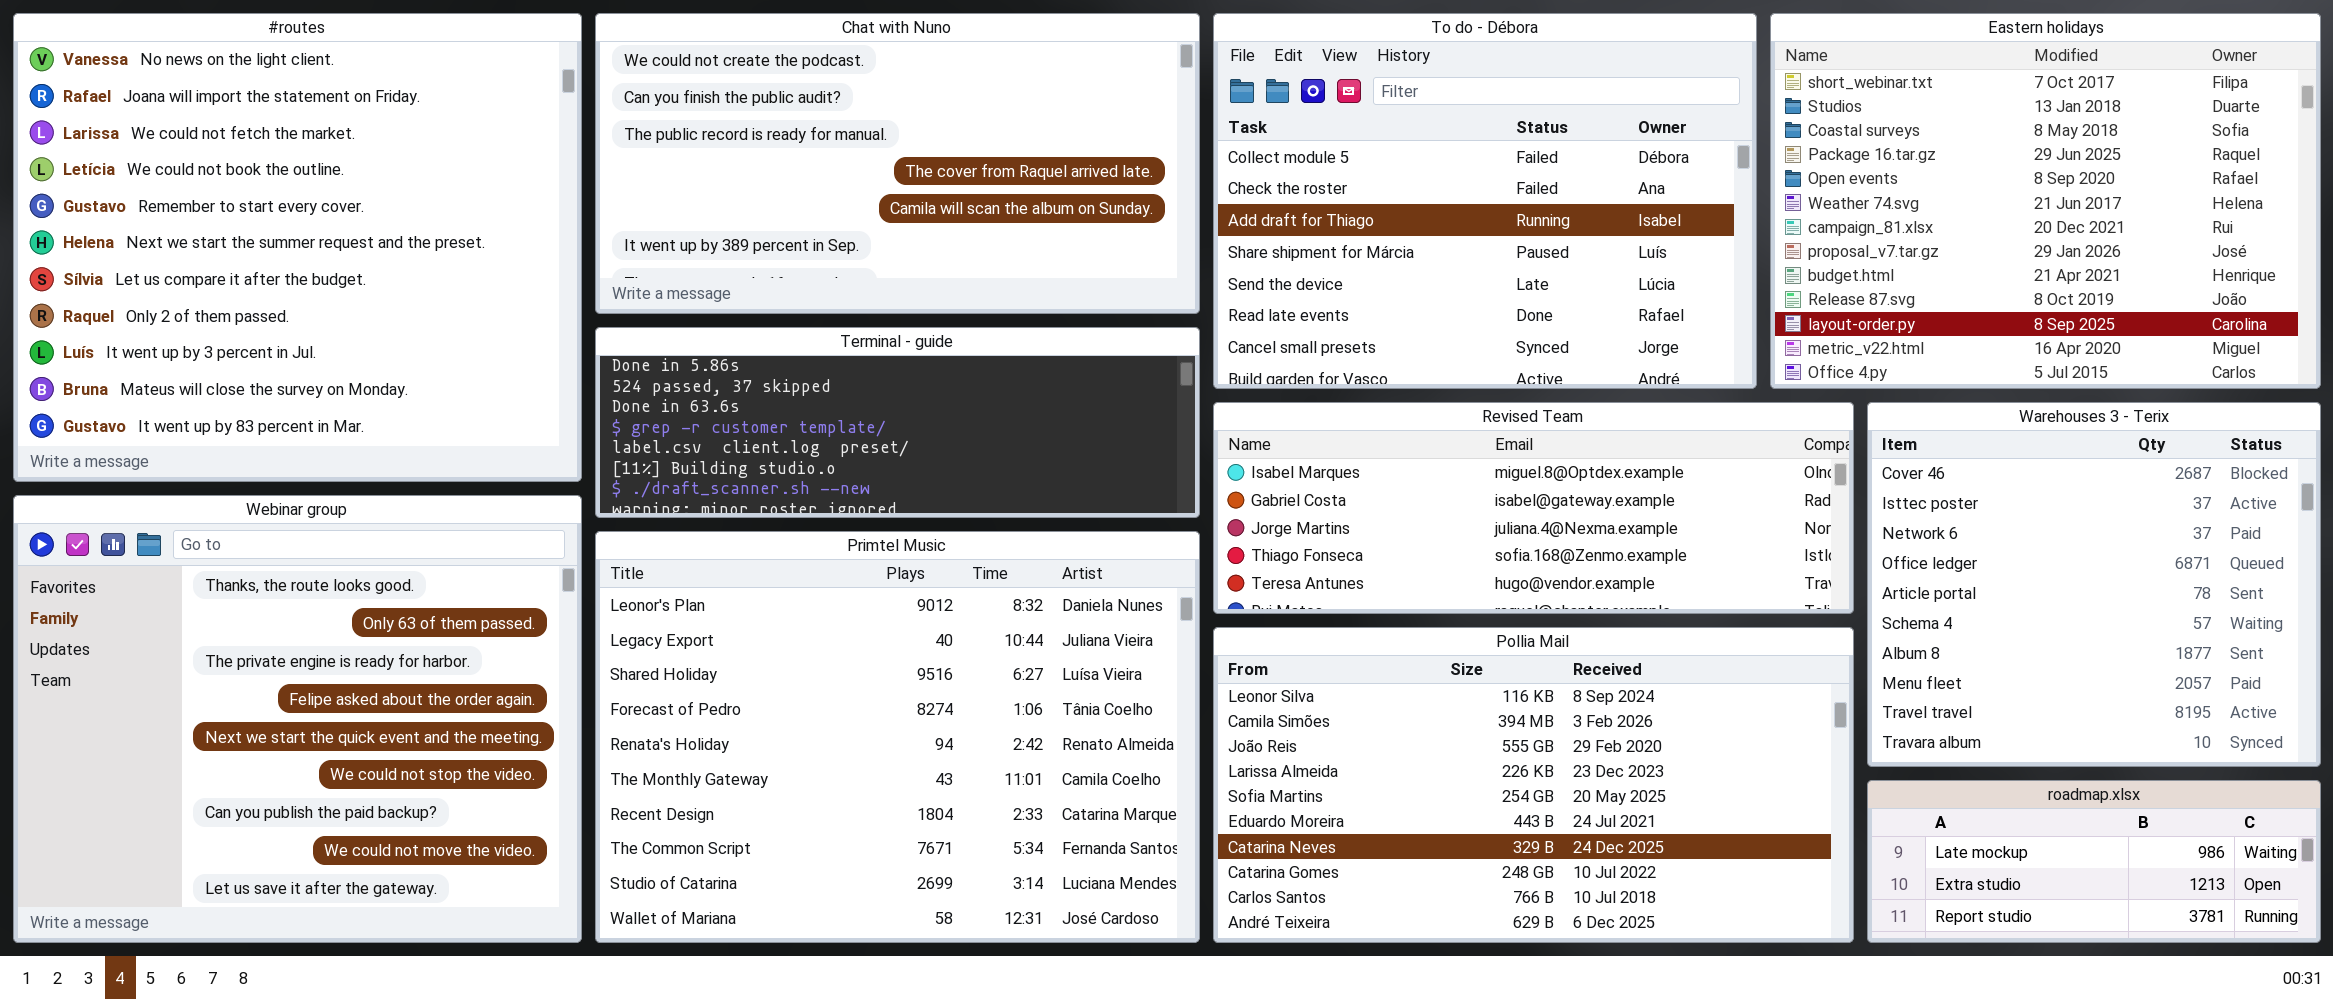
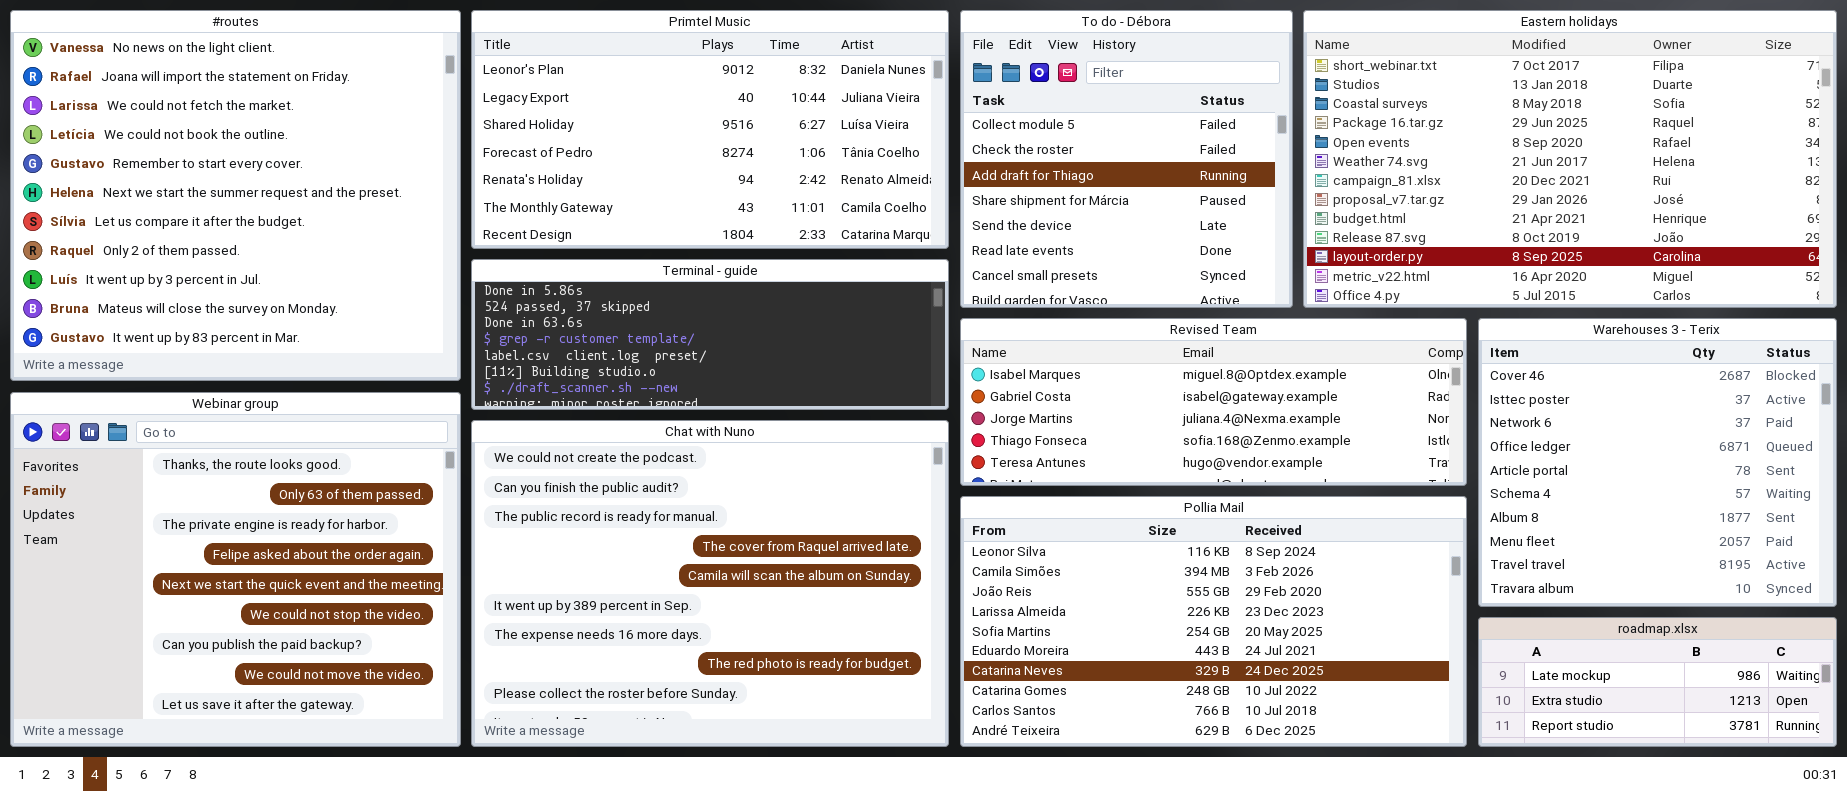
Chat with Nuno: [595,13,1200,314] -> [471,420,949,747], moved, resized
To do - Débora: [1213,13,1757,389] -> [960,10,1293,308], resized
Eastern holidays: [1770,13,2321,389] -> [1303,10,1837,308], resized
Primtel Music: [595,531,1200,943] -> [471,10,949,249], moved, resized

